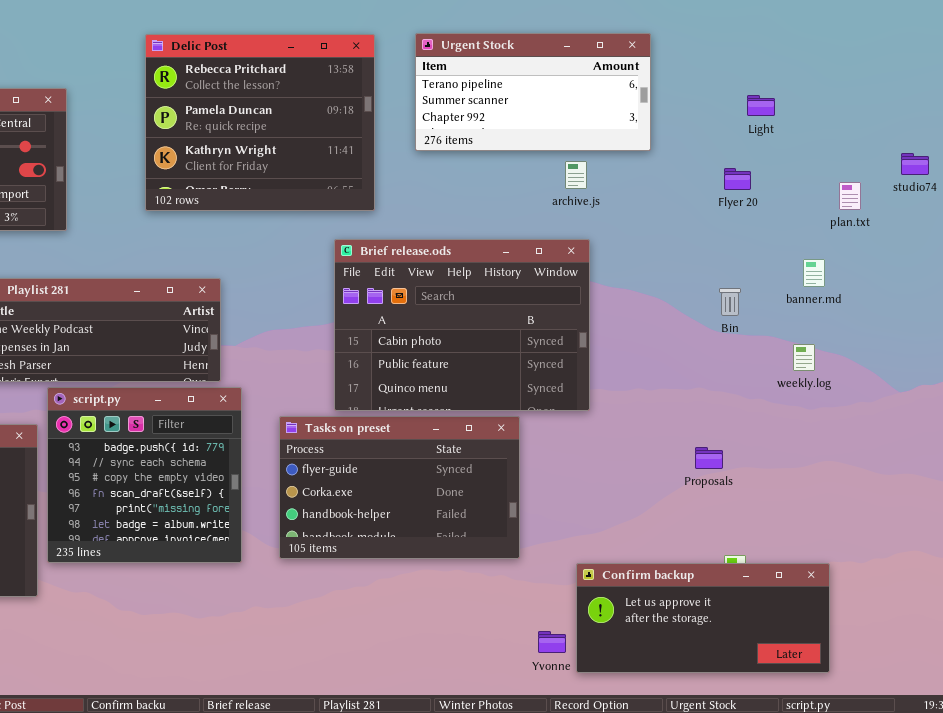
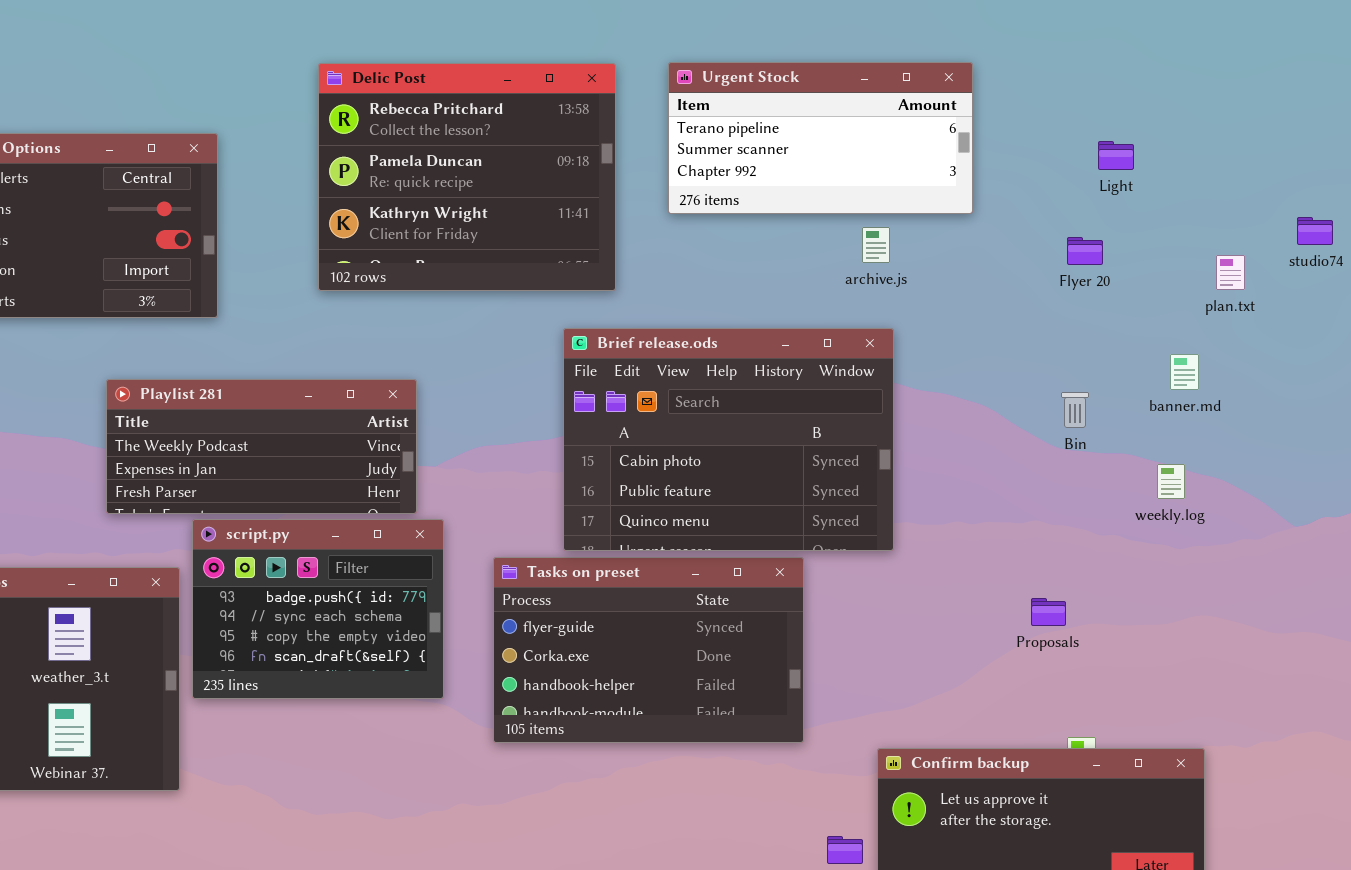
script.py: [47,387,242,563] -> [192,519,444,699], resized

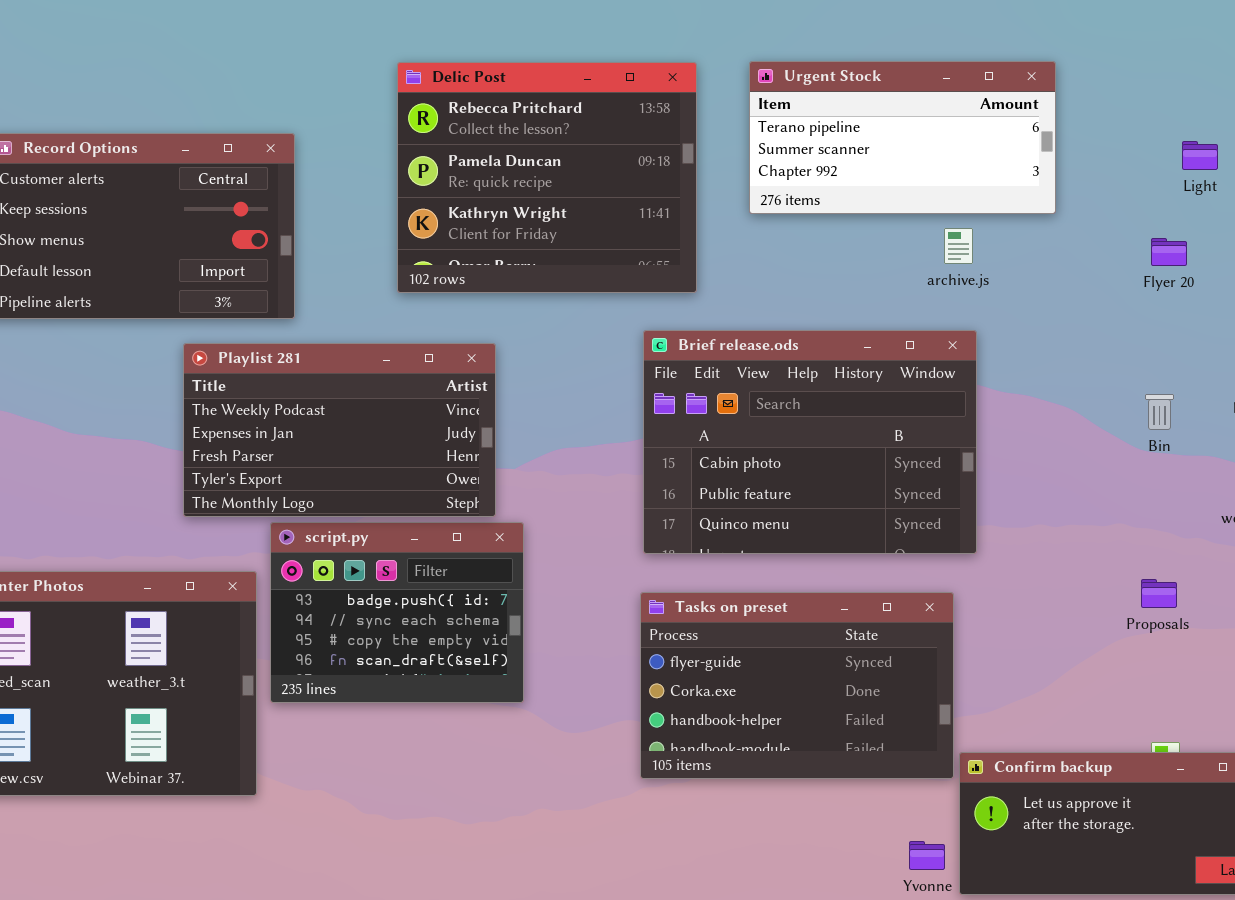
Playlist 281: [106,379,417,514] -> [183,343,496,517], resized
Tasks on preset: [493,557,804,743] -> [640,592,954,779], moved
Proposals: [1031,598,1066,626] -> [1141,579,1177,608], moved

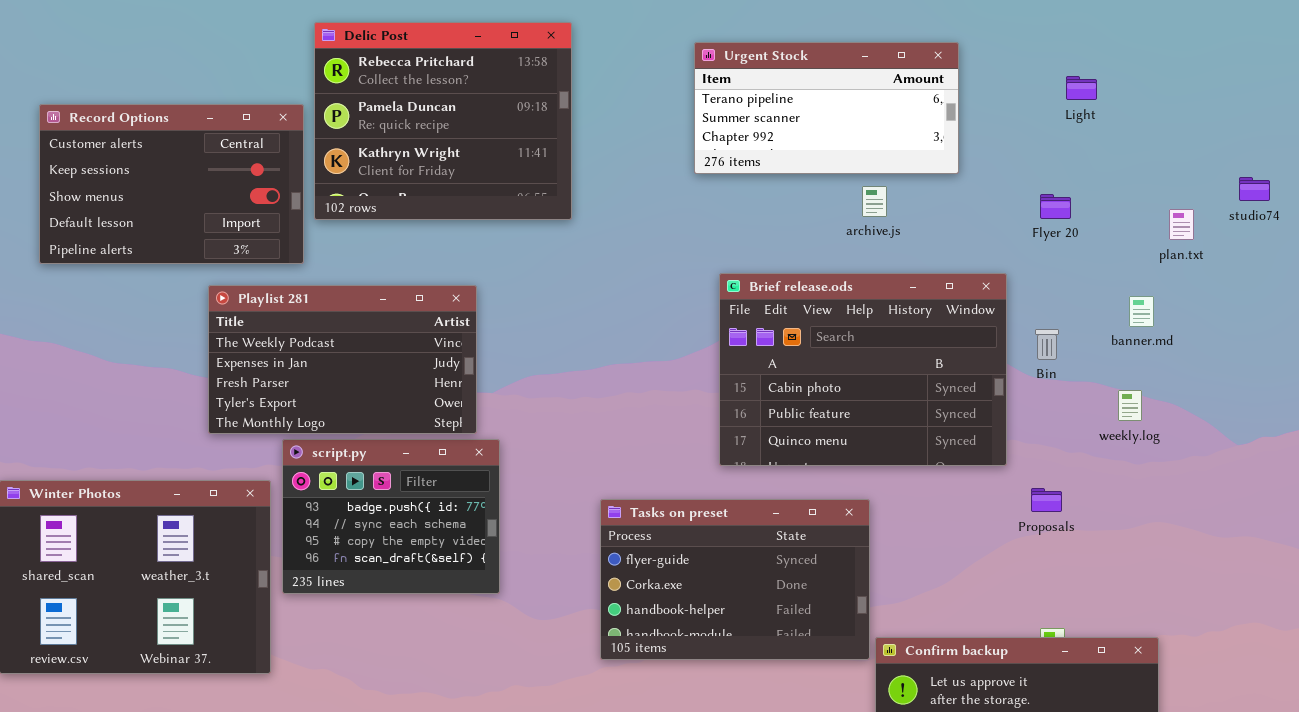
Delic Post: [397,62,697,293] -> [314,22,572,220], moved
Light: [1182,141,1218,170] -> [1066,76,1097,100], moved
Brief release.ods: [643,330,977,554] -> [719,273,1007,466], moved

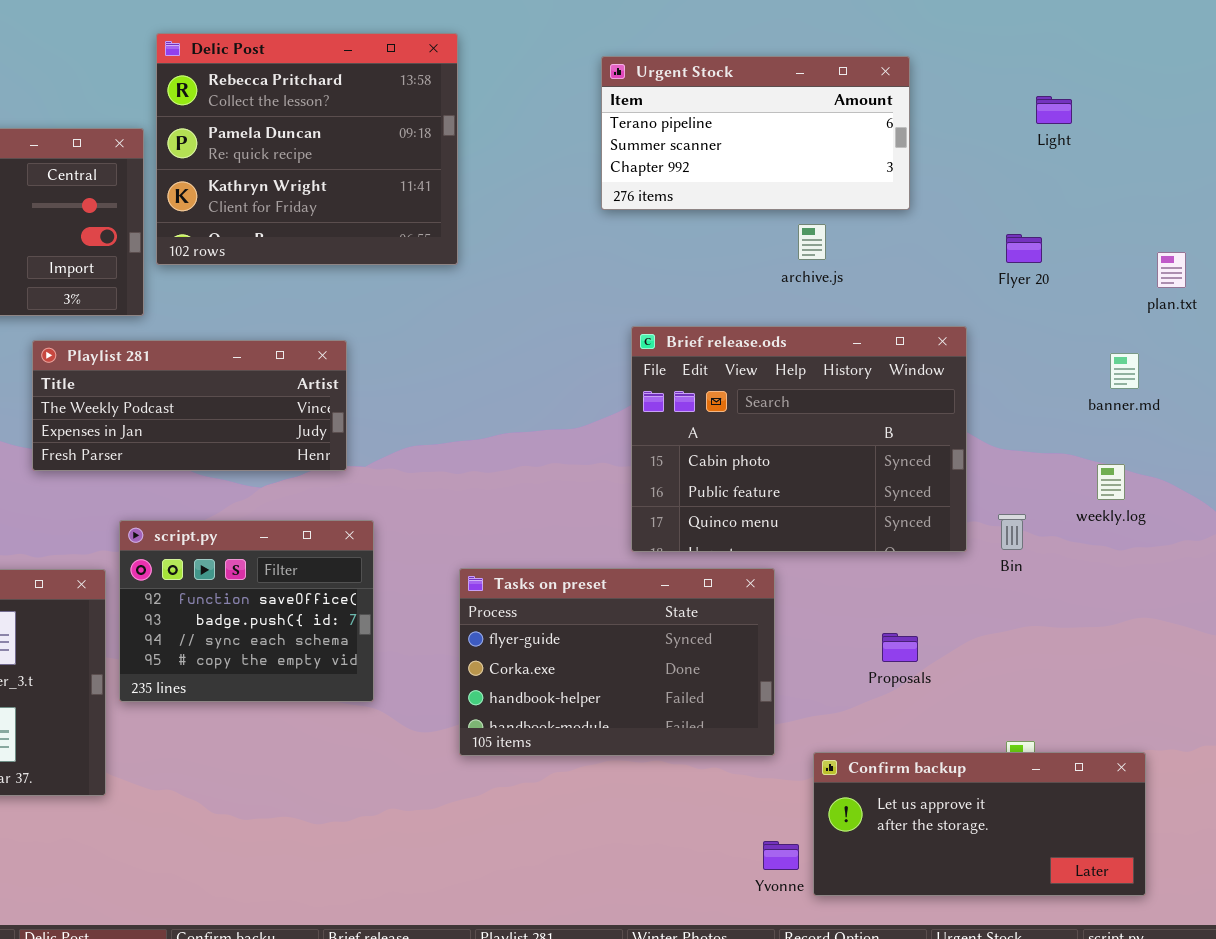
Playlist 281: [208,285,477,434] -> [32,340,347,471], resized
Bin: [1035,329,1059,360] -> [998,514,1026,550], moved
script.py: [282,439,500,594] -> [119,520,374,702], scrolled up 1 row
Proposals: [1031,488,1062,512] -> [882,633,918,662], moved
Tasks on preset: [600,499,870,660] -> [459,568,775,756], moved

